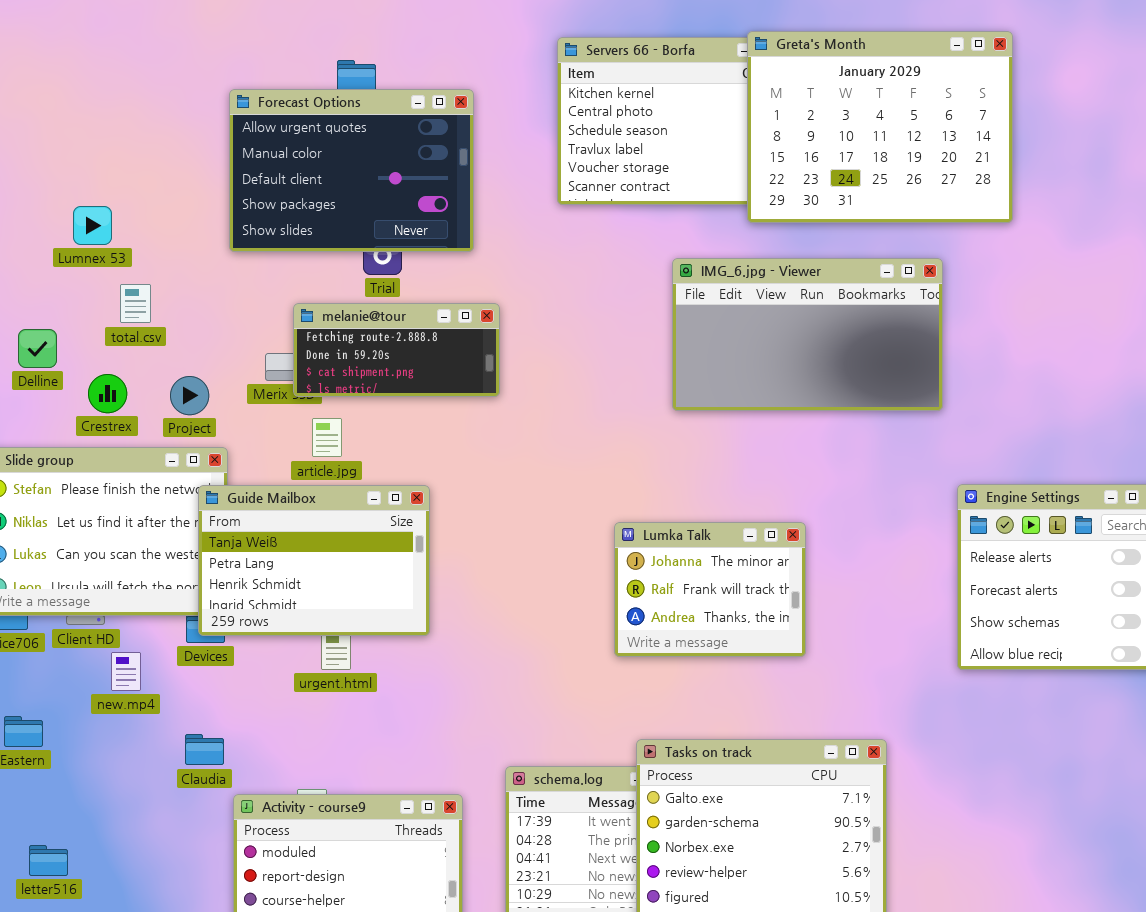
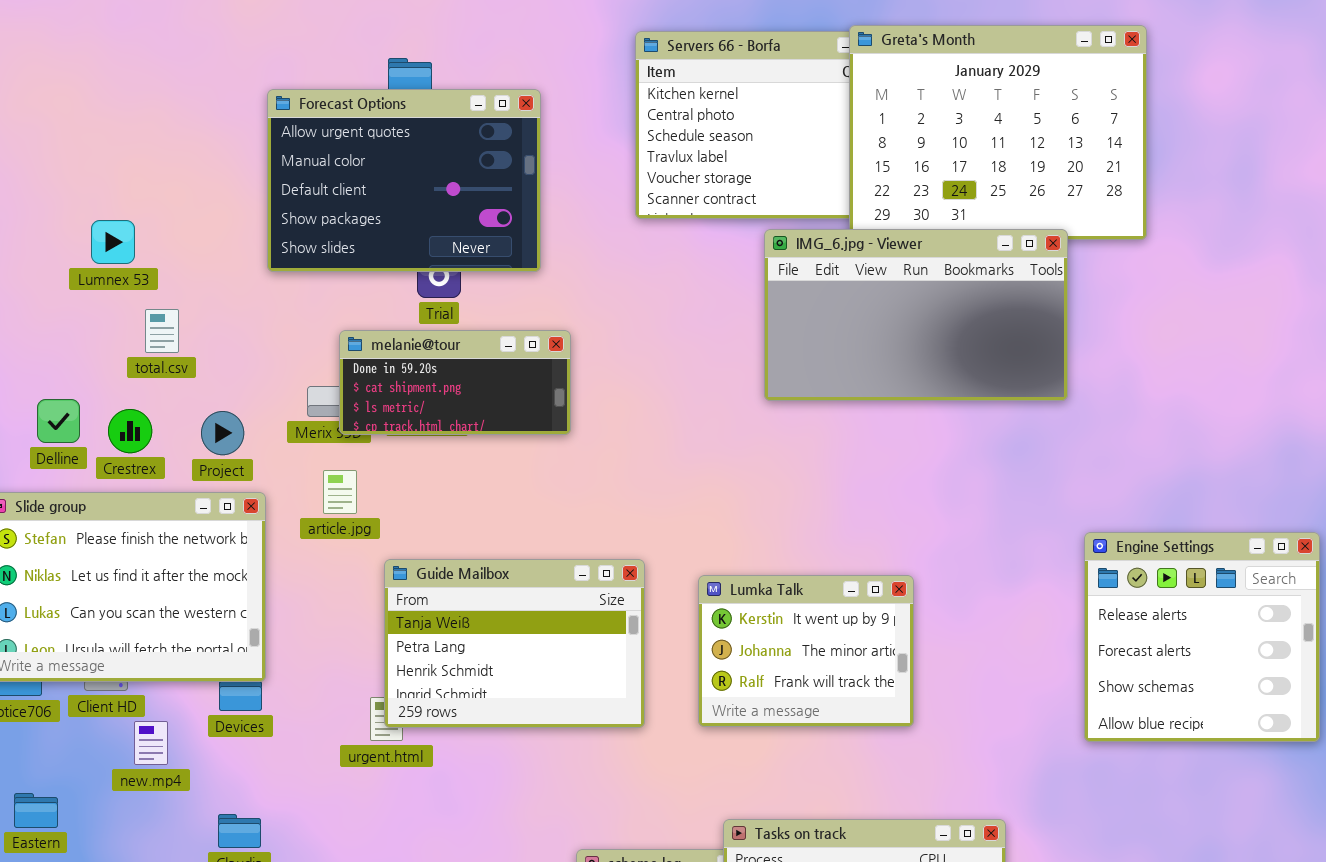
IMG_6.jpg - Viewer: [672,258,943,411] -> [764,229,1068,401], moved
melanie@tour: [293,303,500,397] -> [339,330,571,435], scrolled down 1 row
Delline: [18,329,57,368] -> [37,399,80,443], moved
article.jpg: [312,418,342,457] -> [323,470,357,514], moved
Guide Mailbox: [198,485,430,636] -> [384,559,645,728], moved
Lumka Talk: [614,522,806,657] -> [698,575,914,727], scrolled up 1 row

